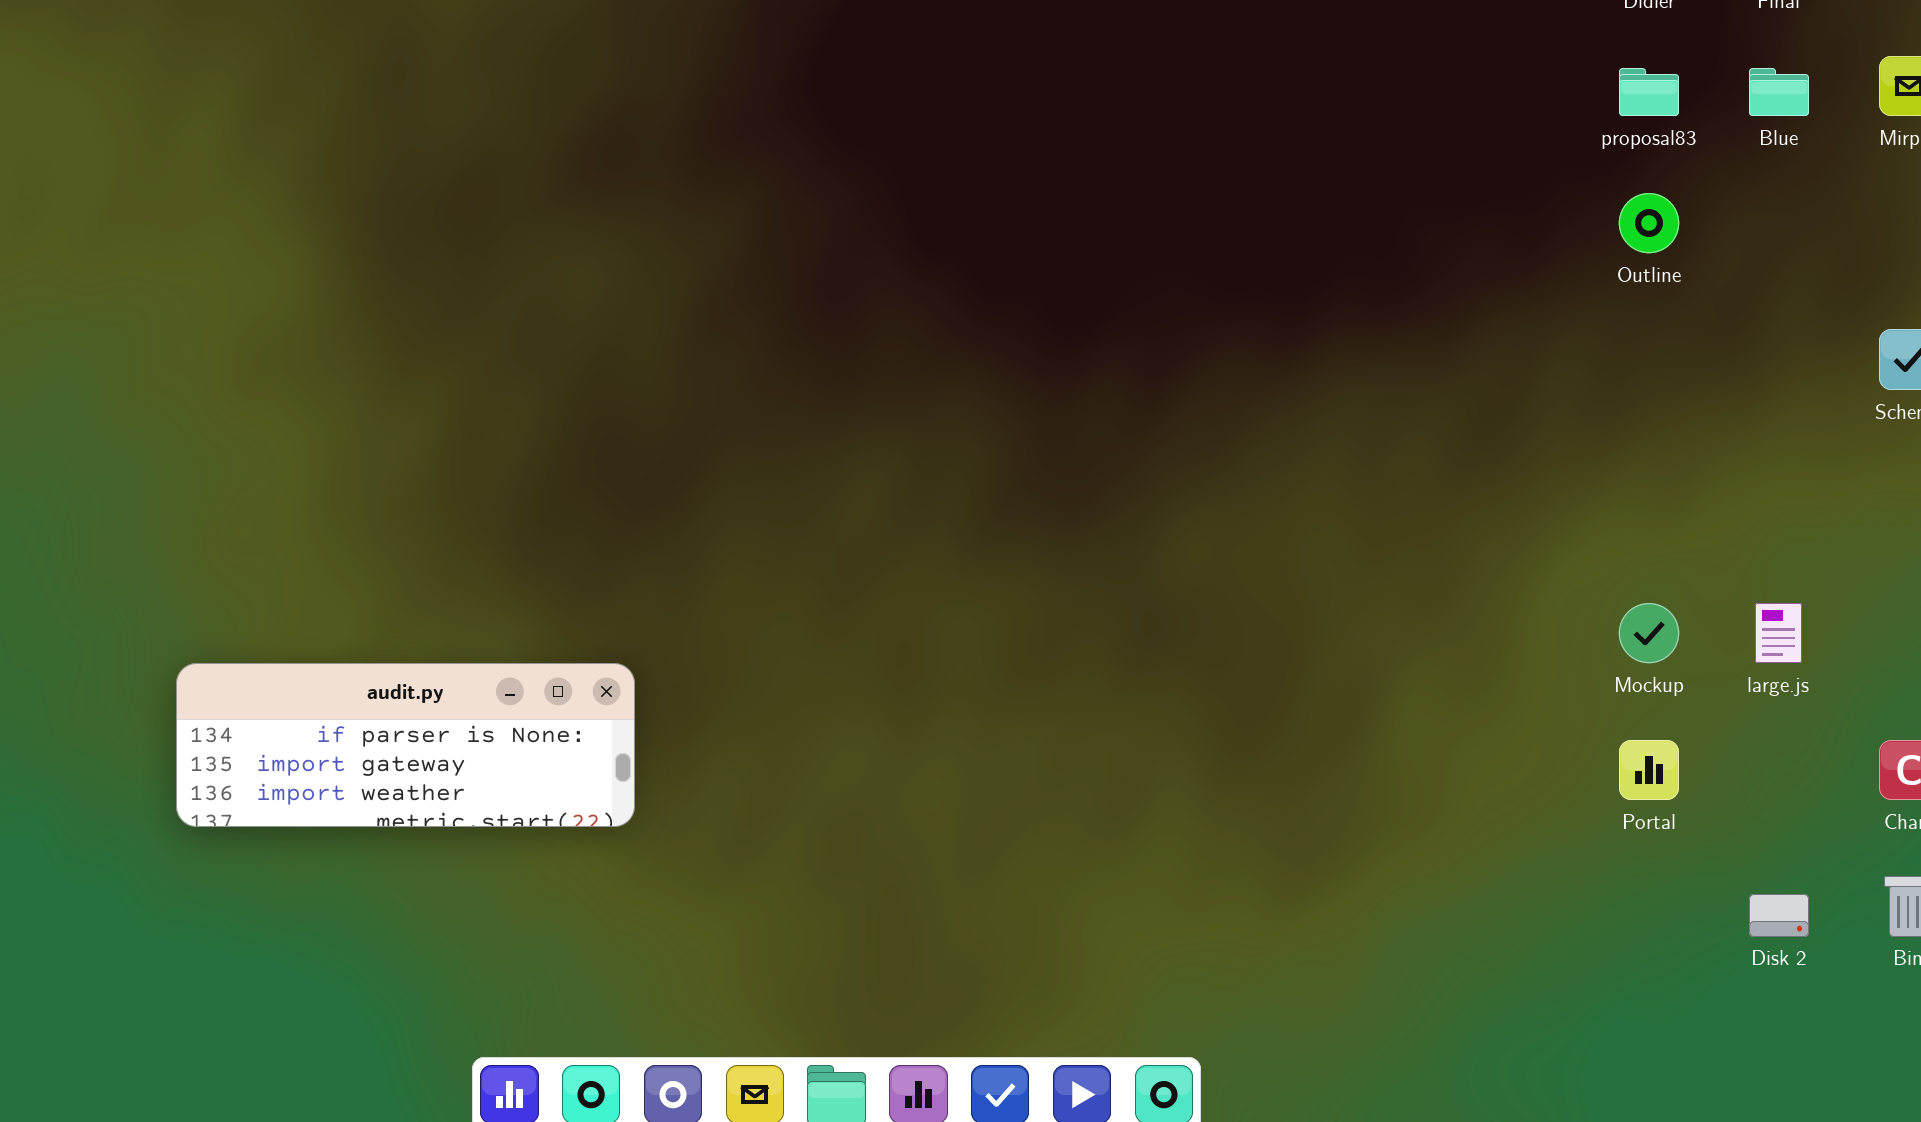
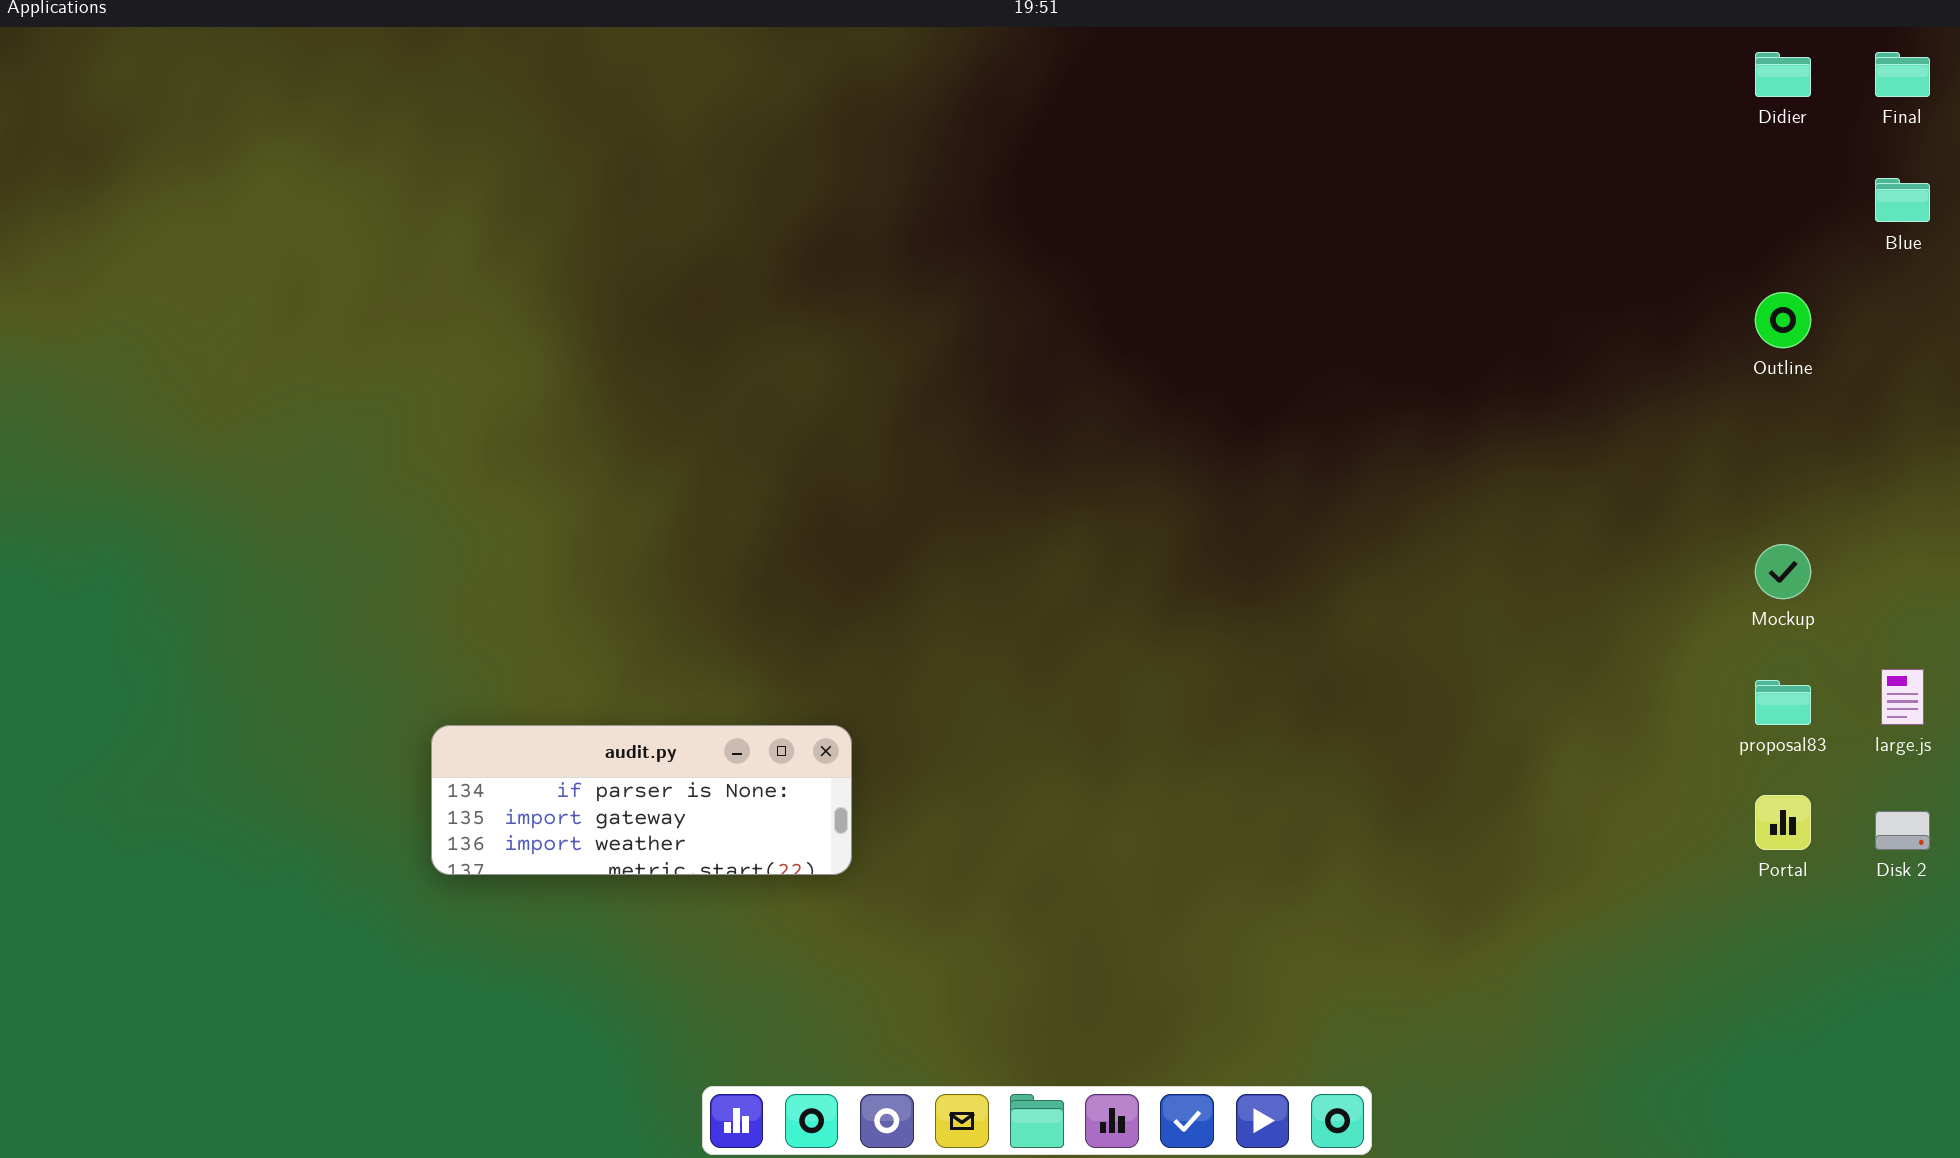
proposal83: [1619,68,1679,116] -> [1755,680,1811,725], moved
Mockup: [1619,603,1679,663] -> [1755,544,1811,599], moved
Disk 2: [1749,894,1809,937] -> [1875,811,1930,850], moved

